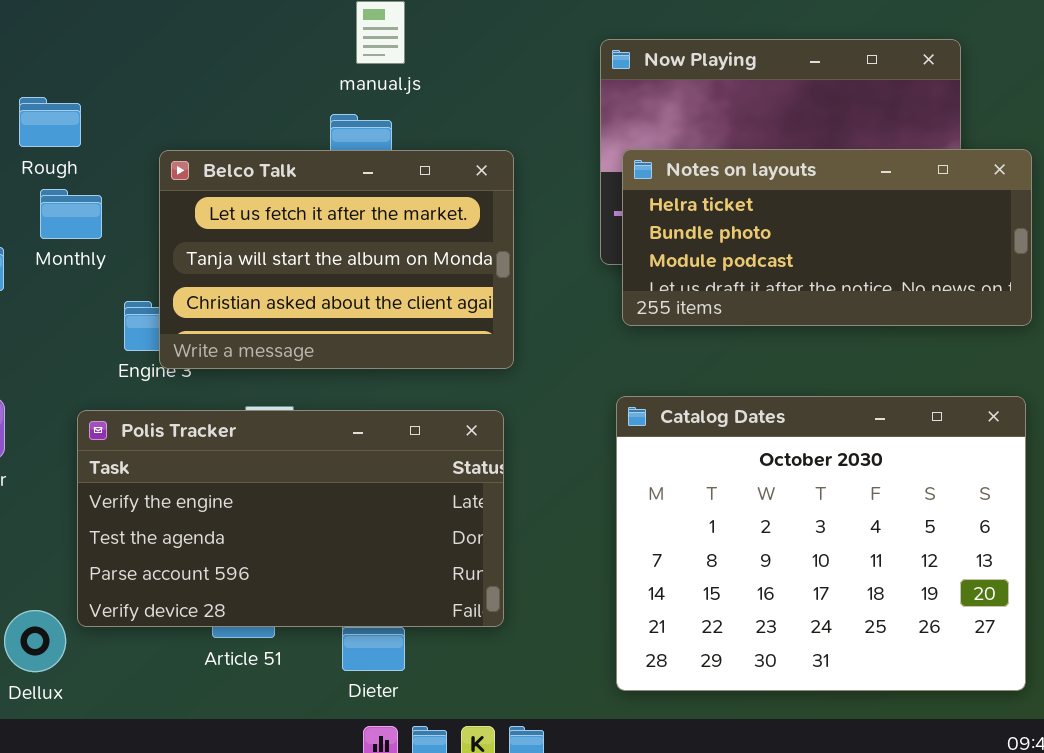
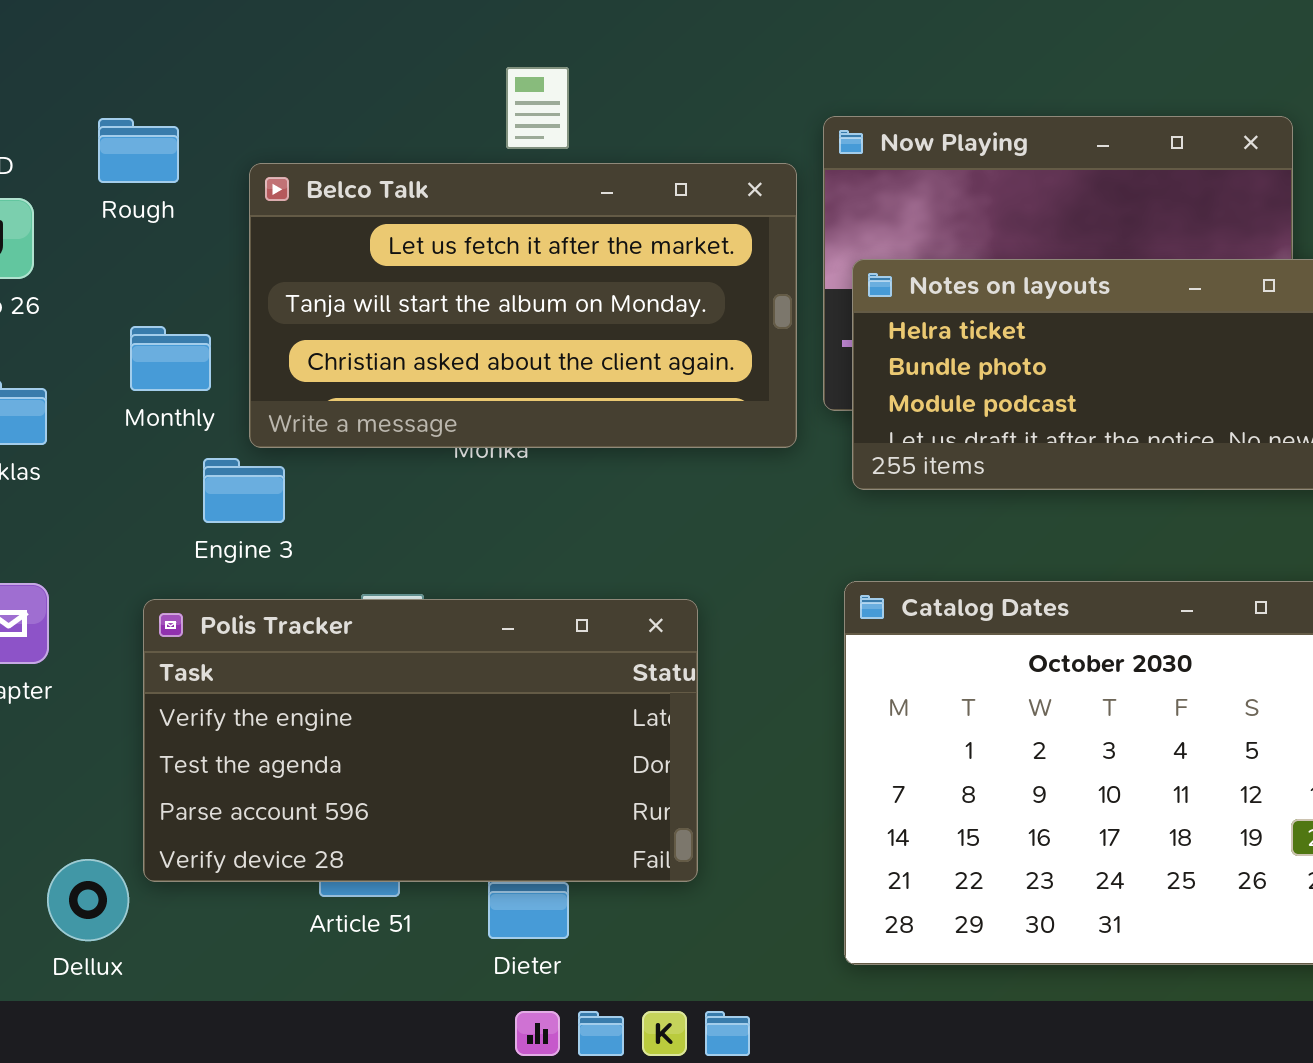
Rough: [19,97,81,147] -> [98,118,179,183], moved
Belco Talk: [159,150,514,369] -> [249,163,797,448], moved, resized
Monthly: [40,189,102,239] -> [130,326,211,391], moved

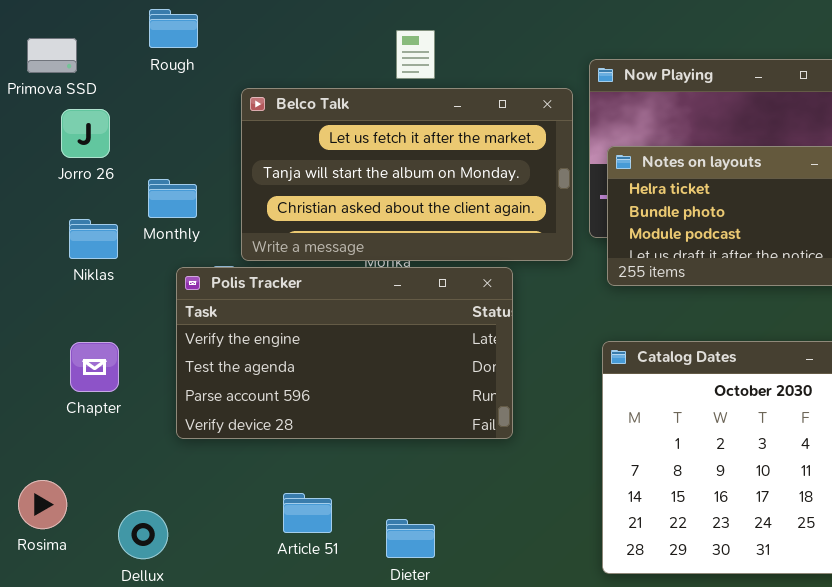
Rough: [98,118,179,183] -> [149,9,198,48], moved
Monthly: [130,326,211,391] -> [148,179,197,218], moved
Polis Tracker: [143,599,698,882] -> [176,267,513,439], moved

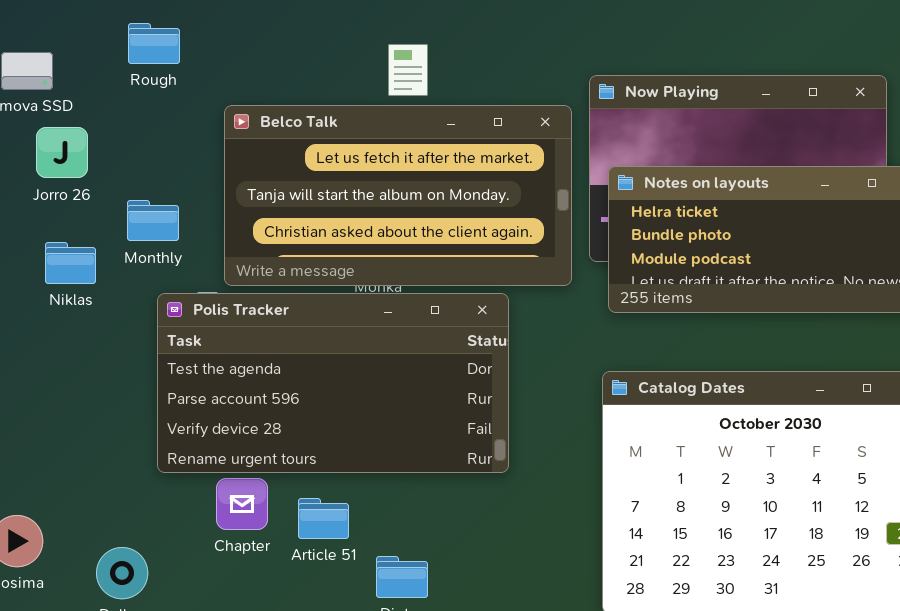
Polis Tracker: [176,267,513,439] -> [157,293,509,473], scrolled down 1 row
Chapter: [70,342,119,392] -> [216,478,268,530], moved
Article 51: [283,493,332,533] -> [298,498,349,539], moved

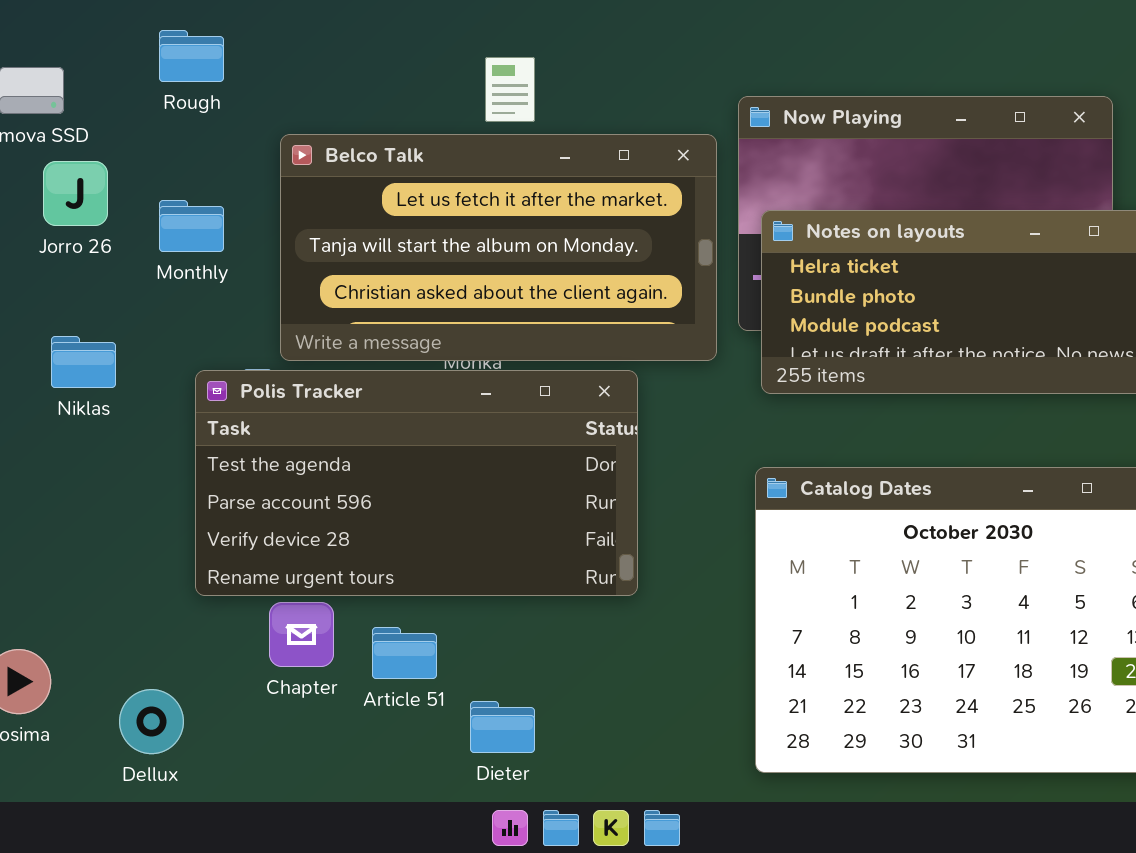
Monthly: [127,200,179,241] -> [159,200,224,252], moved
Niklas: [45,242,96,284] -> [51,336,116,388], moved

